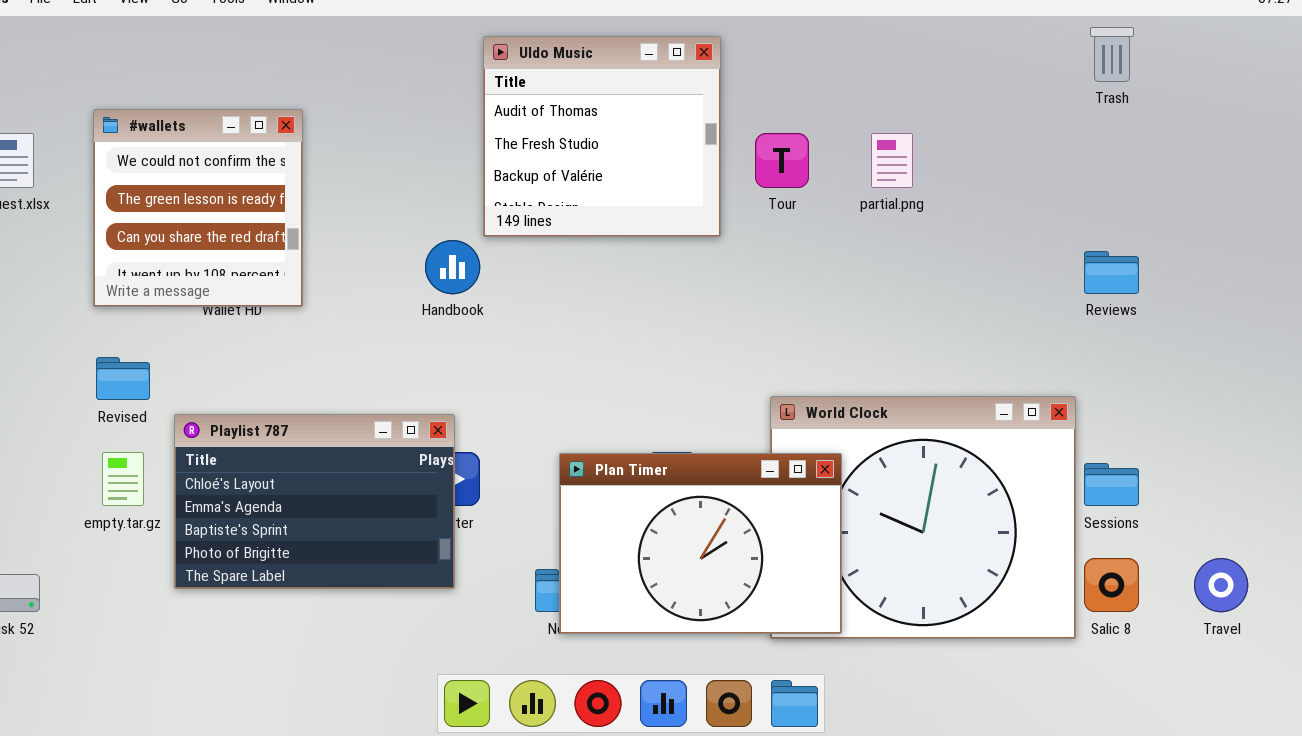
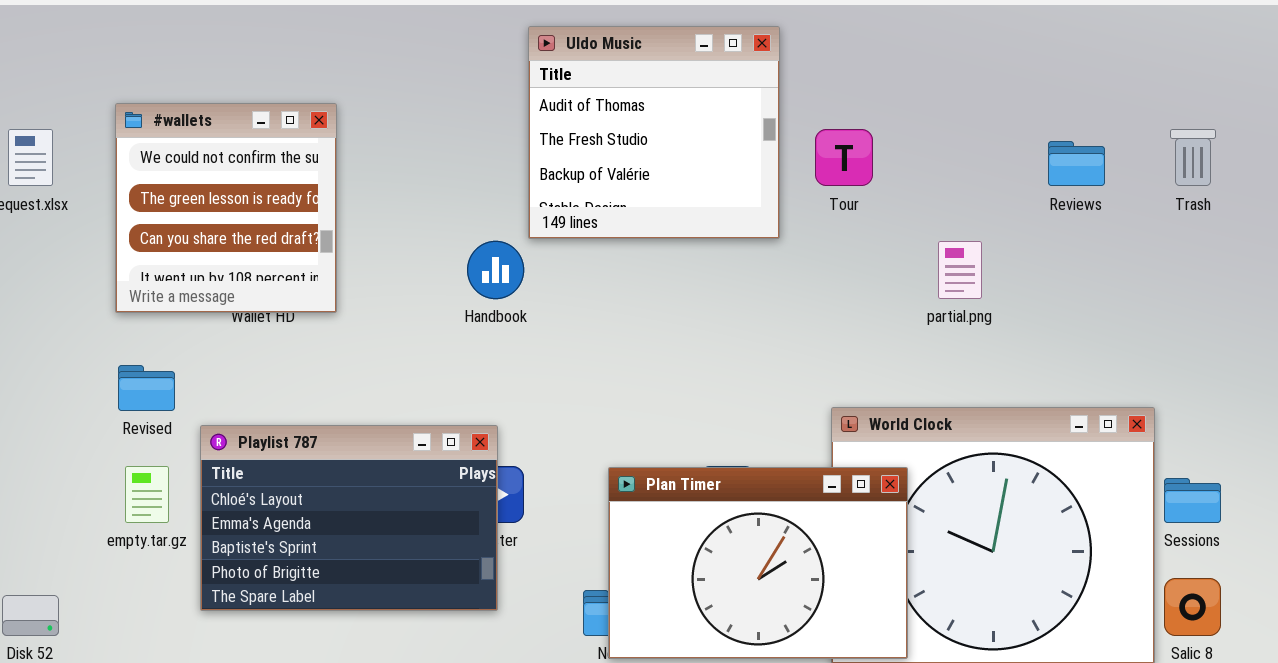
Trash: [1090,27,1134,82] -> [1170,129,1216,186], moved
partial.png: [871,133,913,188] -> [938,241,982,299], moved
Reviews: [1084,251,1139,294] -> [1048,141,1105,186], moved

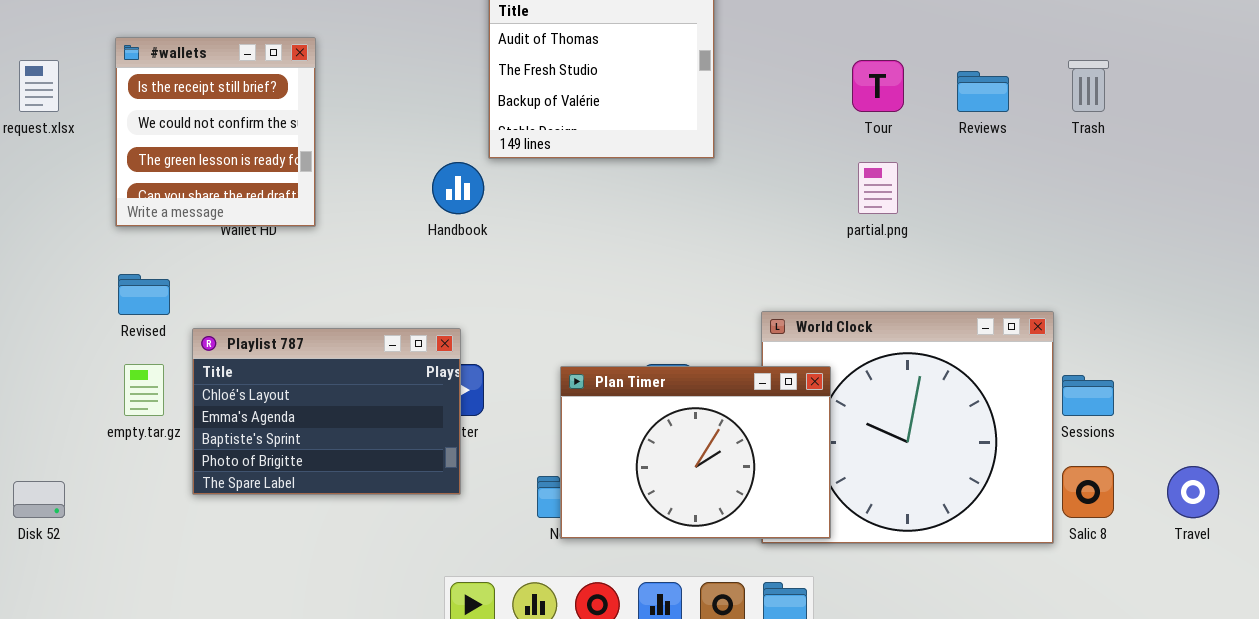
#wallets: [115,103,337,313] -> [115,37,316,227], scrolled up 1 row
Tour: [815,129,873,186] -> [852,60,904,112], moved

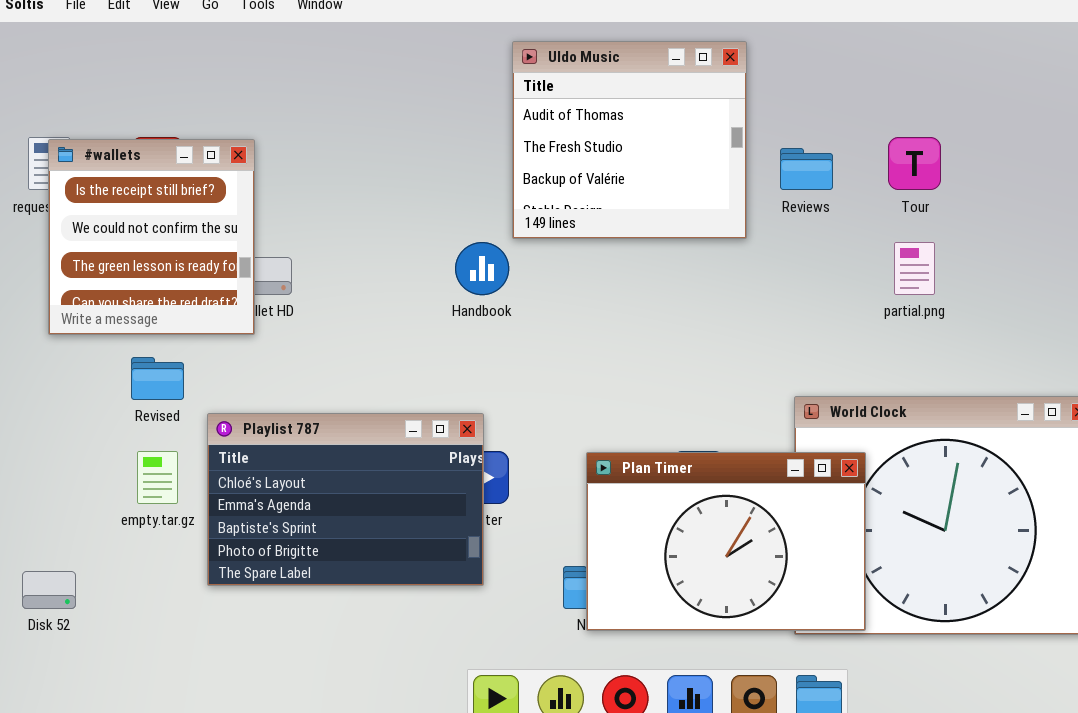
#wallets: [115,37,316,227] -> [48,139,255,335], moved
Reviews: [957,71,1009,112] -> [780,148,833,190], moved

